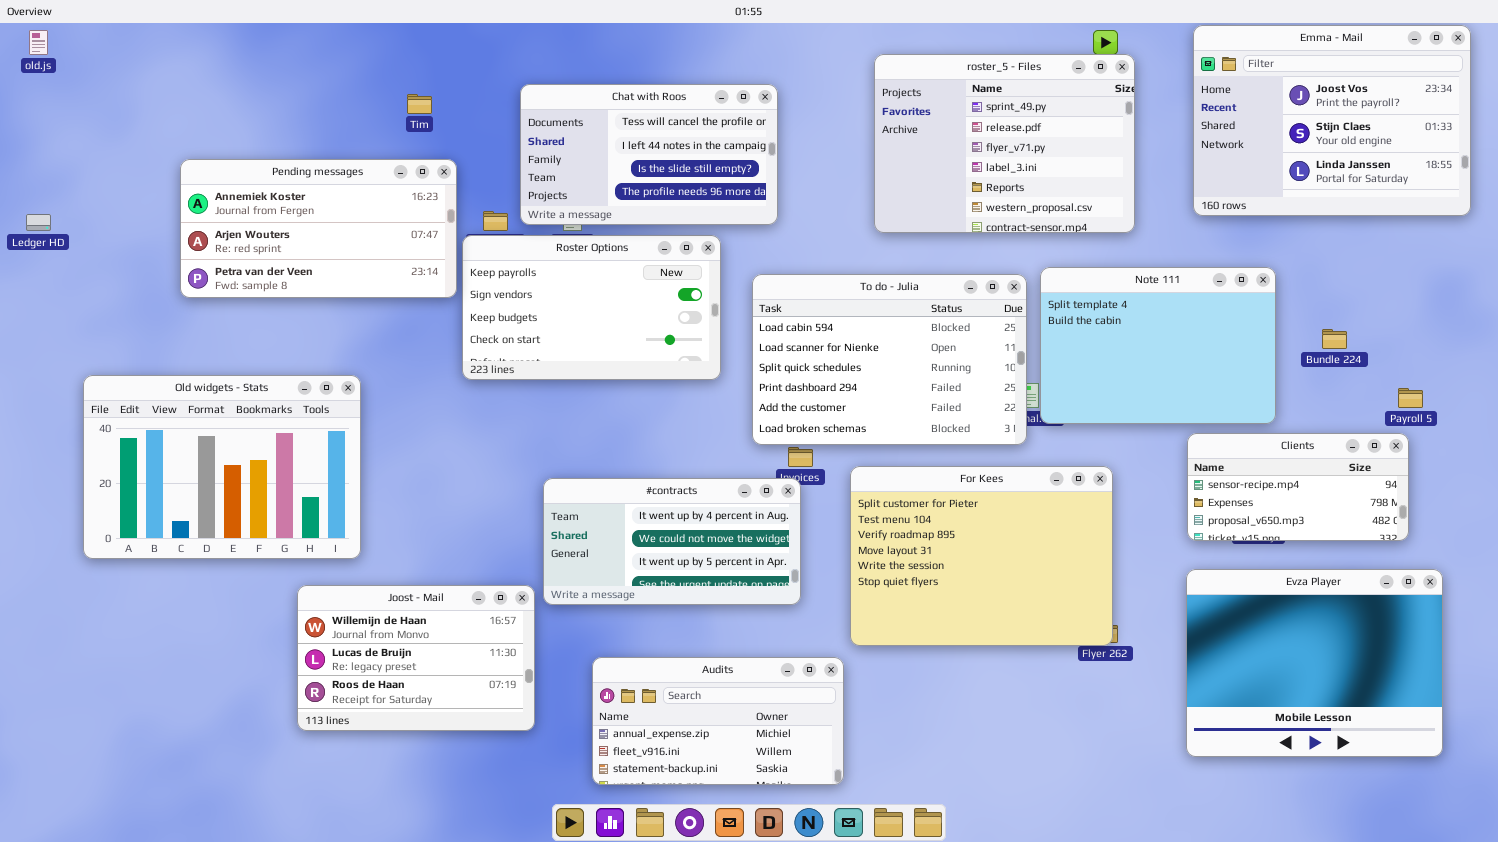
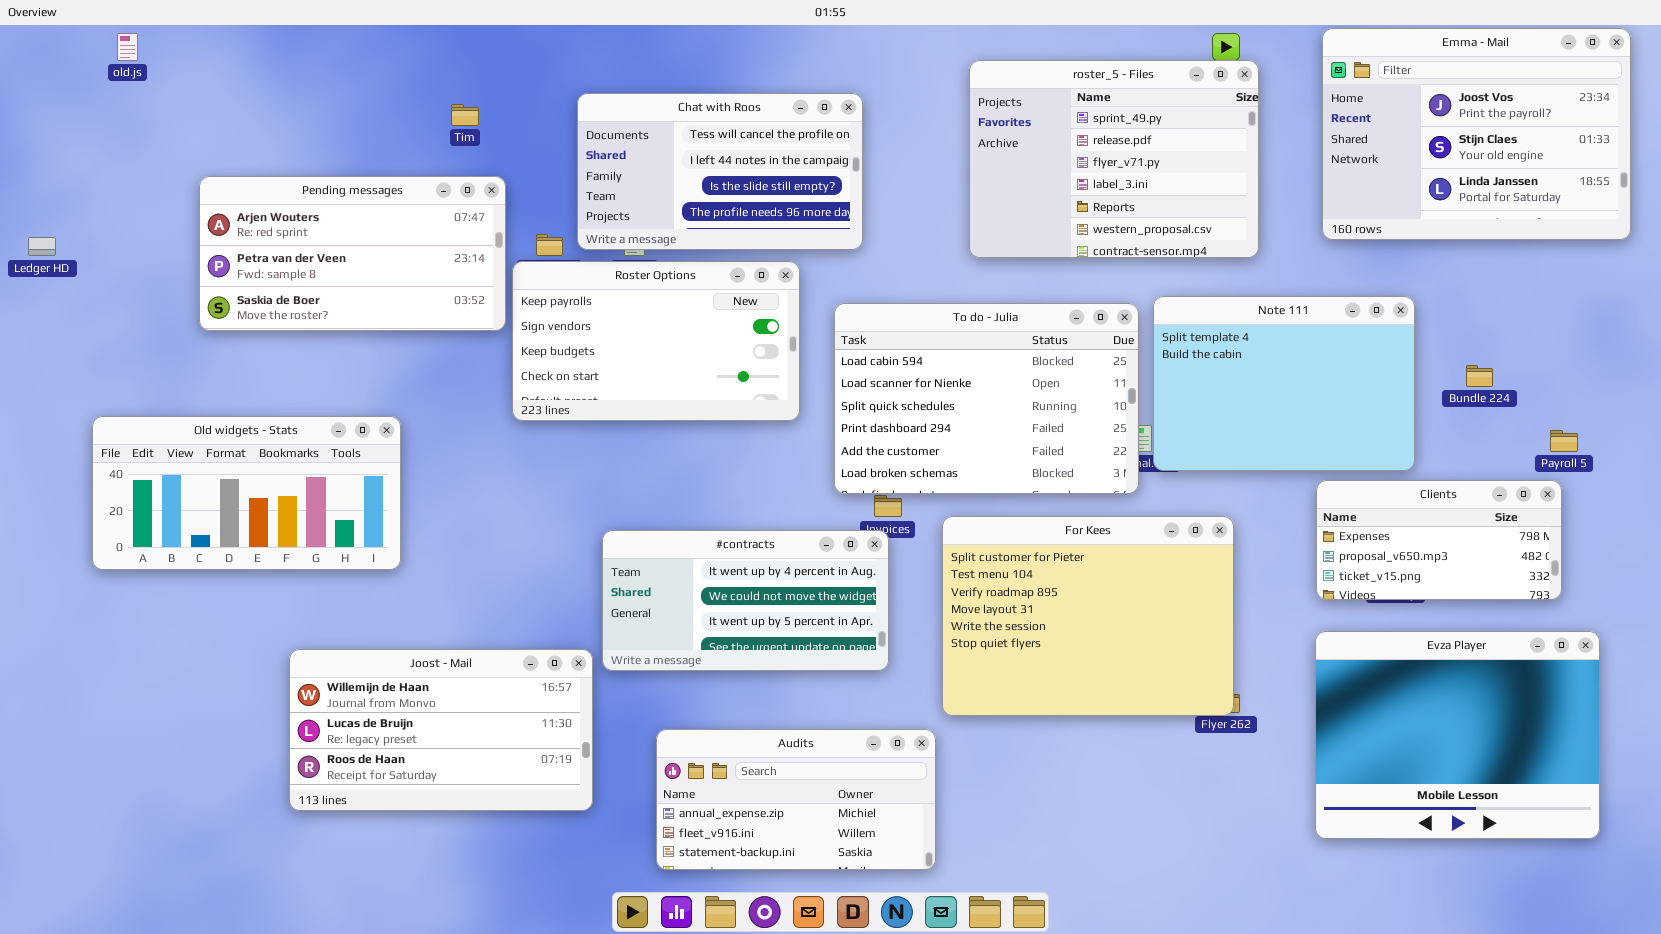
old.js: [29,30,48,55] -> [117,33,138,61], moved
Pending messages: [180,159,457,298] -> [199,176,506,331], scrolled down 1 row
Old widgets - Stats: [83,375,361,559] -> [92,416,401,570], resized
Clients: [1187,433,1409,541] -> [1316,480,1562,600], scrolled down 1 row
Joost - Mail: [297,585,535,731] -> [289,649,593,811], resized

